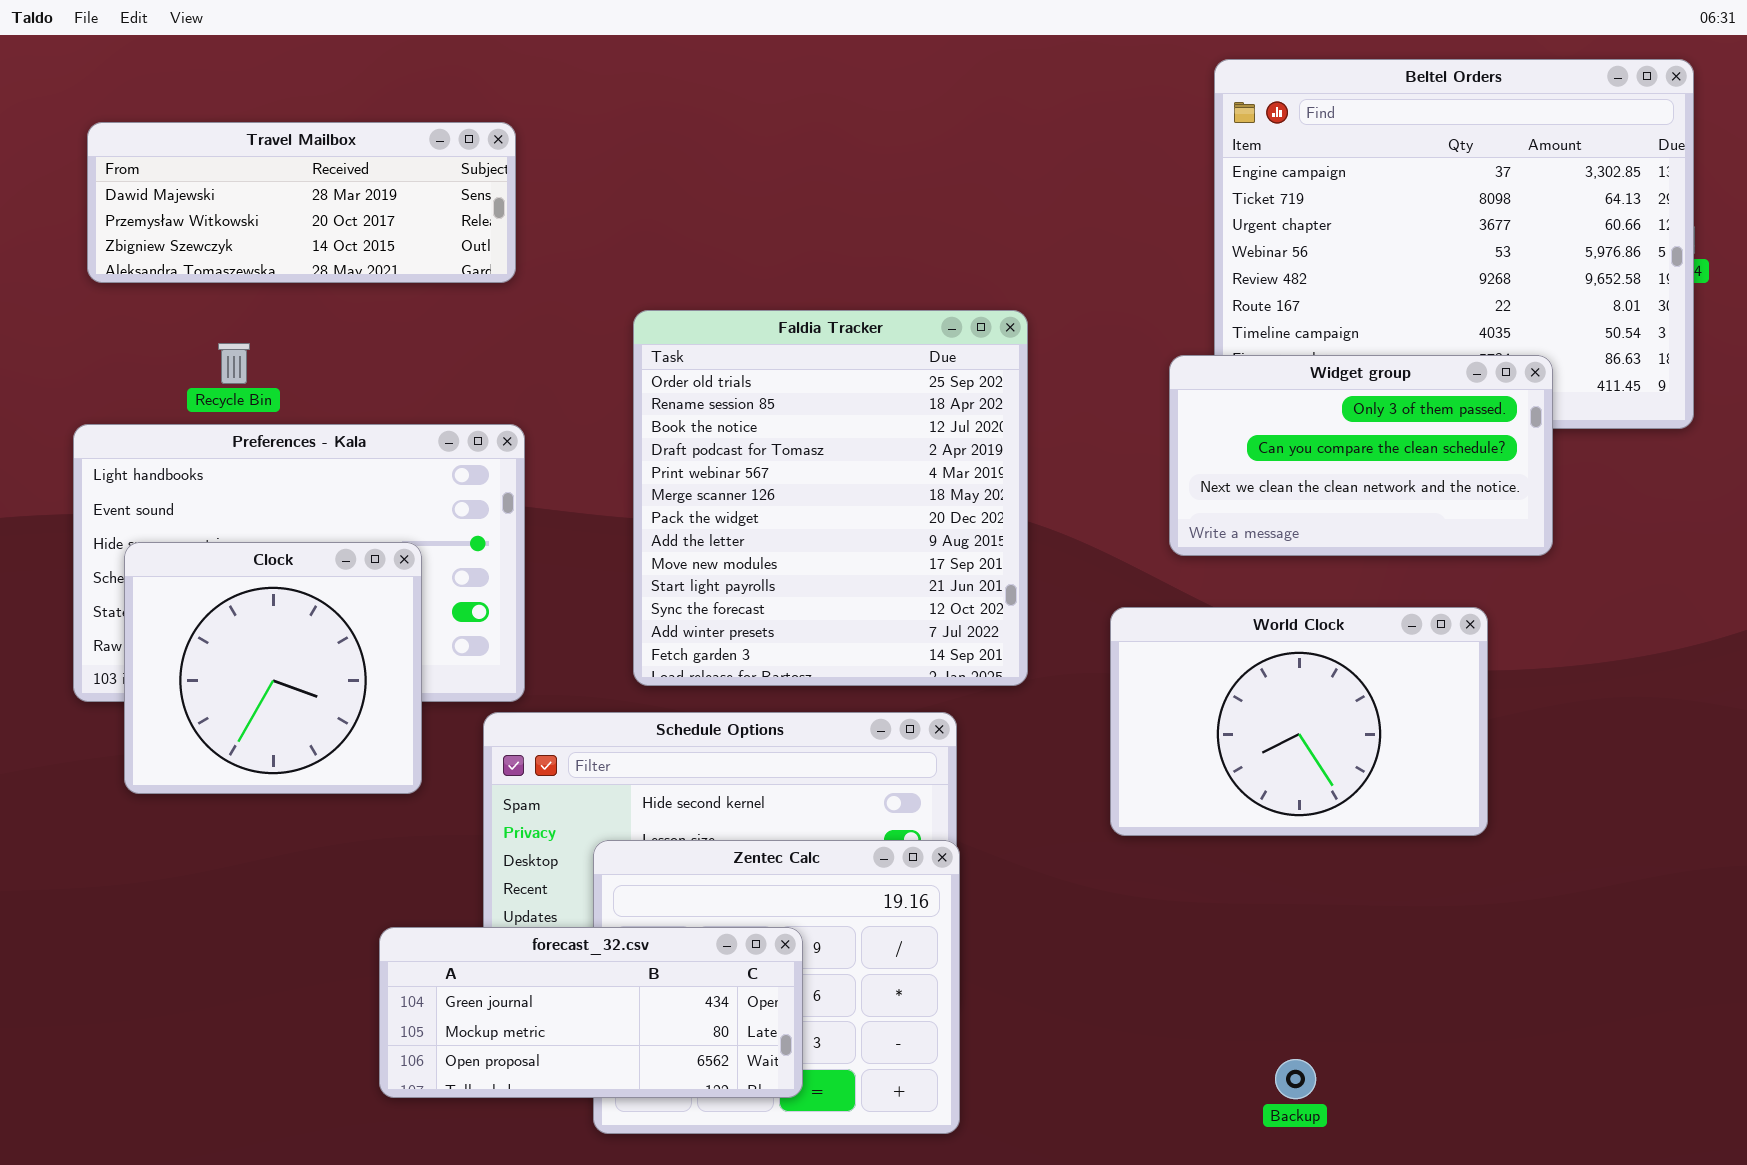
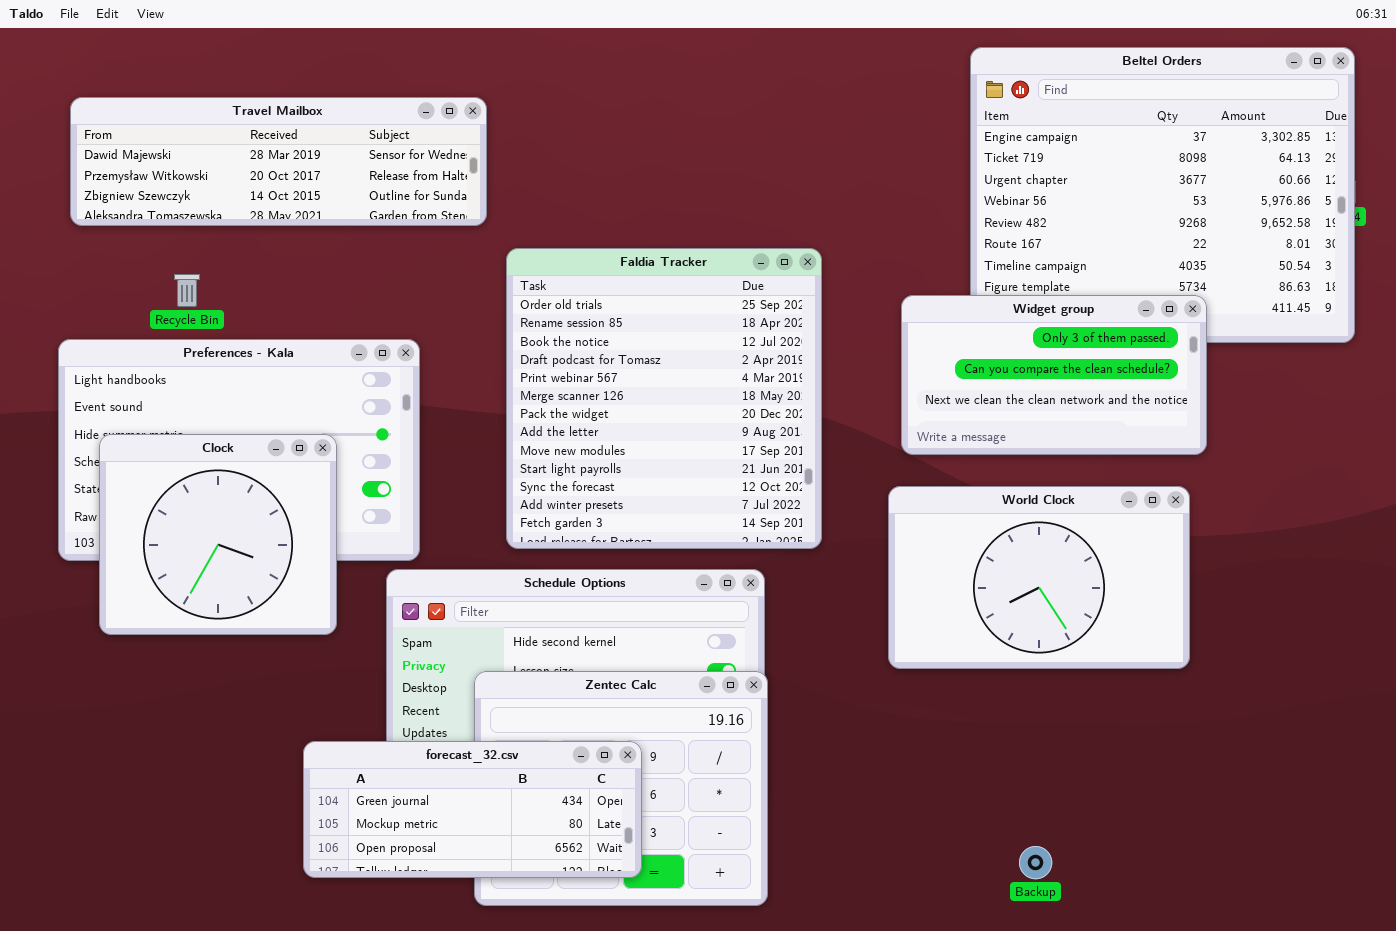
Travel Mailbox: [87,122,516,283] -> [70,97,487,226], resized
Widget group: [1169,355,1553,556] -> [901,295,1207,455], moved

